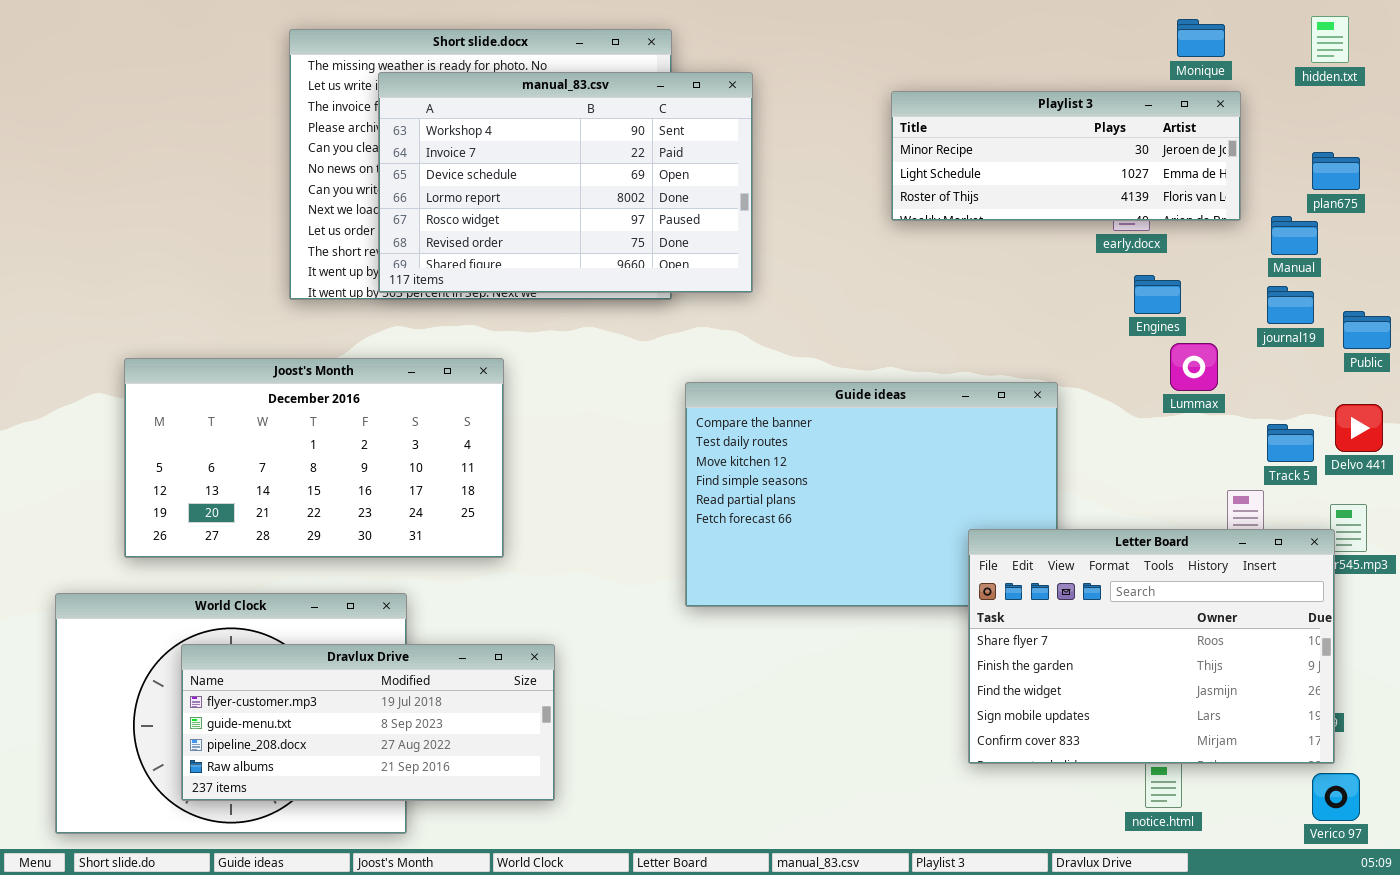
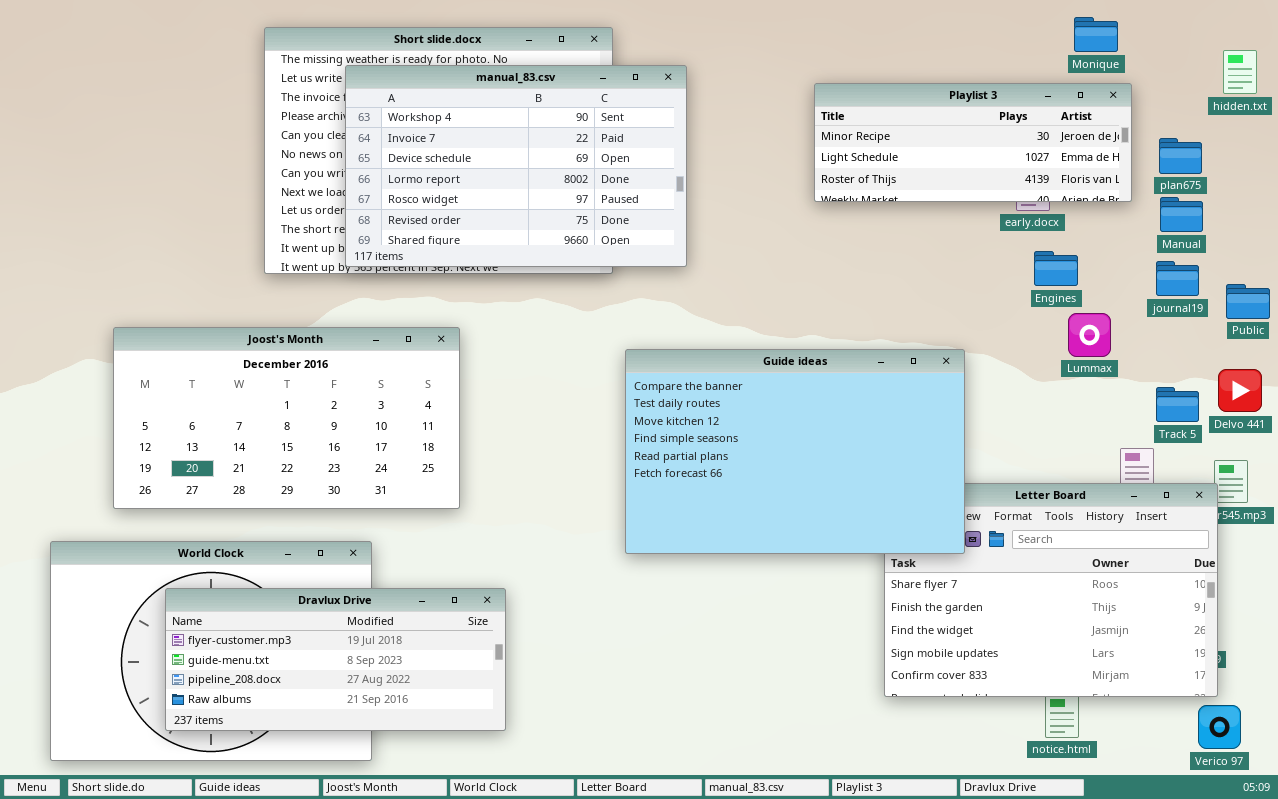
hidden.txt: [1311,16,1349,63] -> [1223,50,1257,94], moved
plan675: [1312,152,1360,190] -> [1159,138,1202,174], moved
Guide ideas: [685,382,1058,607] -> [625,349,965,554], raised

